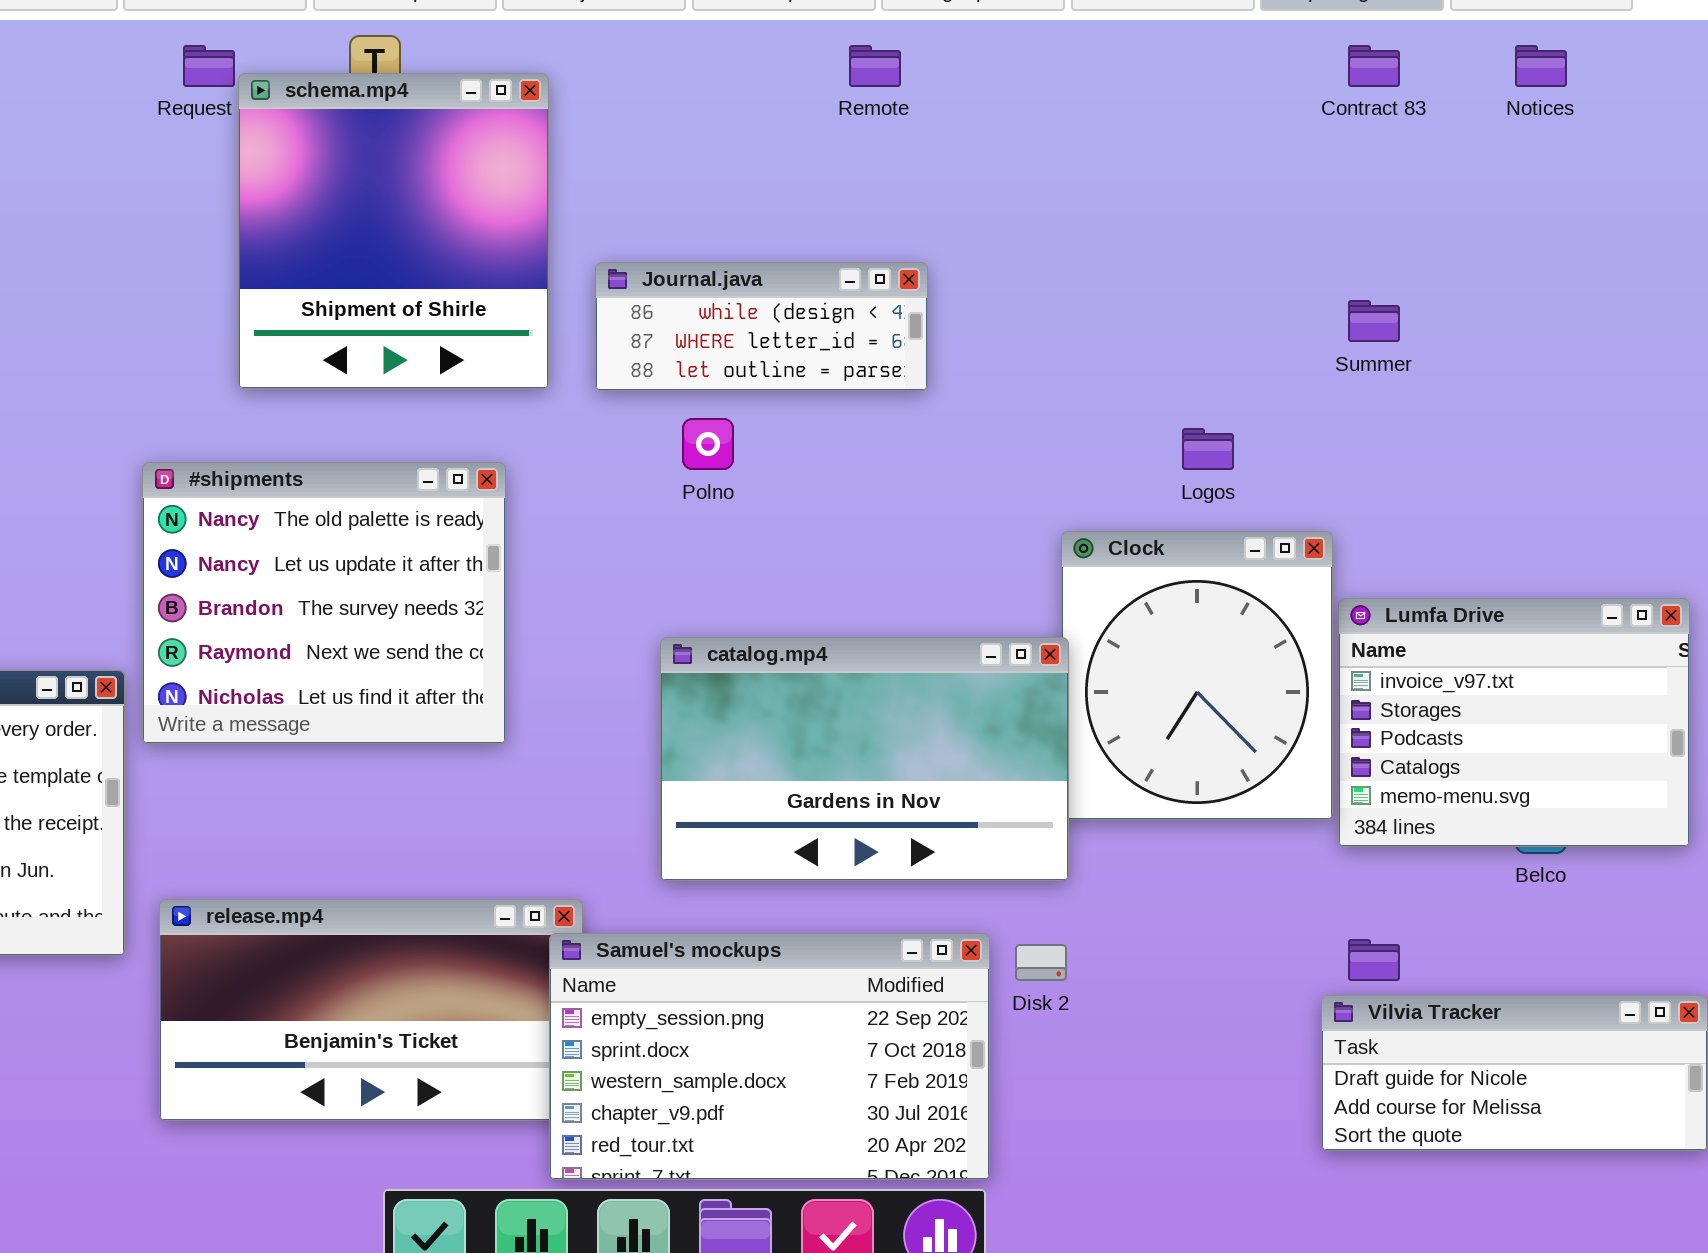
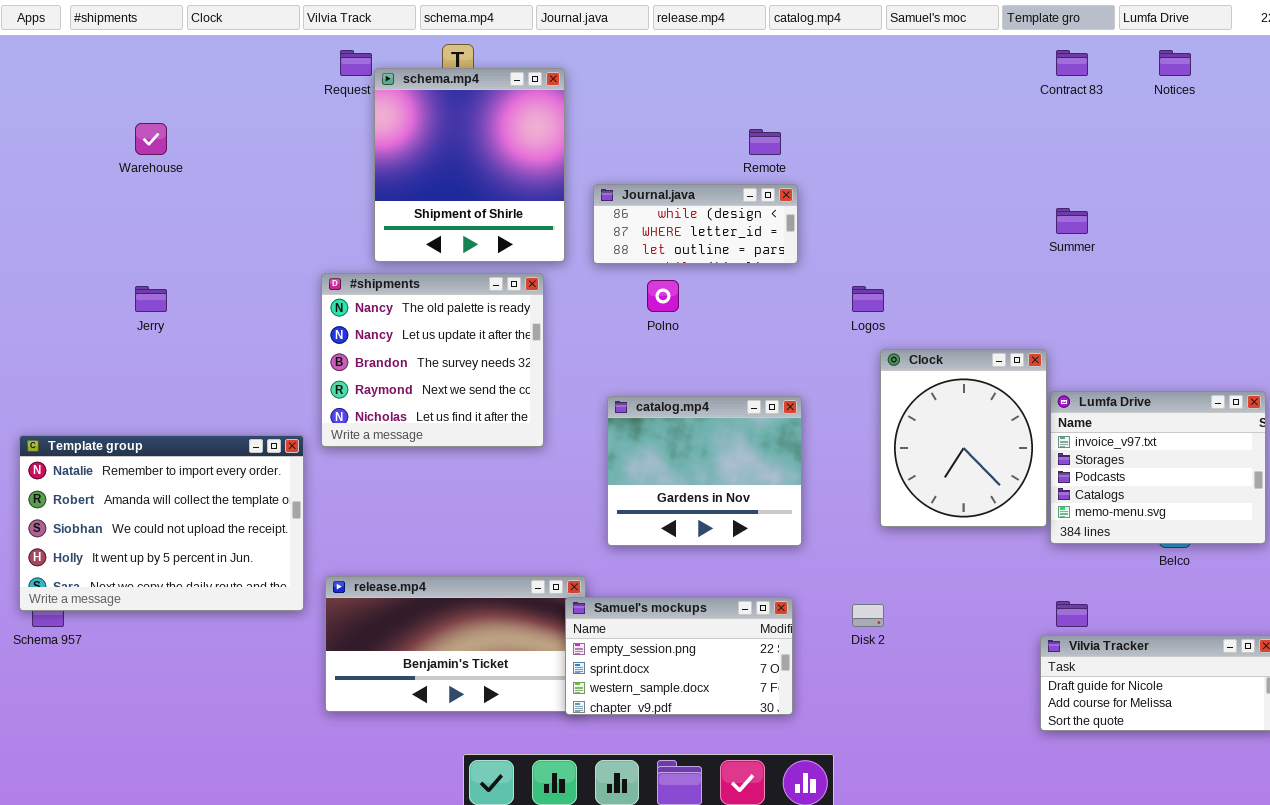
Remote: [849,45,901,87] -> [749,129,781,155], moved
Logos: [1182,428,1234,470] -> [852,286,884,312], moved
#shipments: [142,462,506,744] -> [321,273,544,447], moved
catalog.mp4: [660,637,1069,881] -> [607,396,802,546], moved, resized
Samuel's mockups: [549,933,990,1180] -> [565,597,793,715], resized

